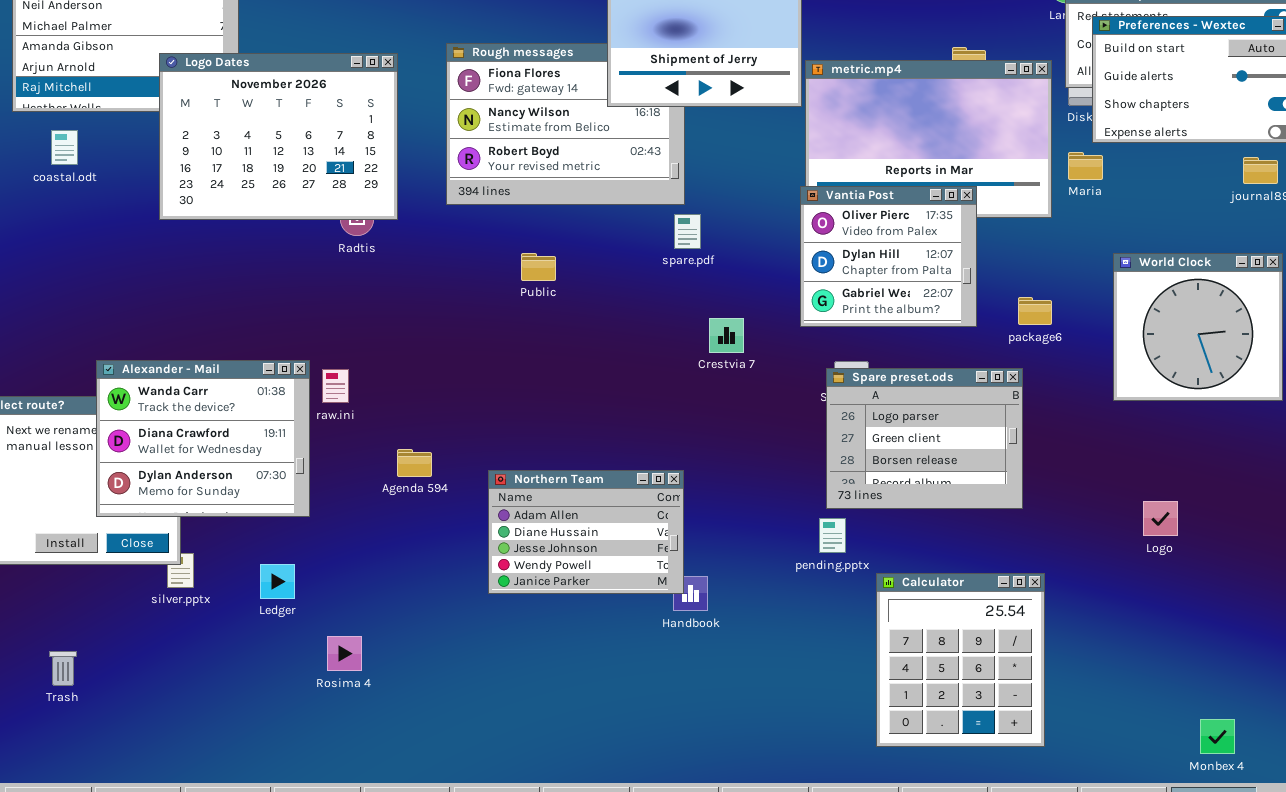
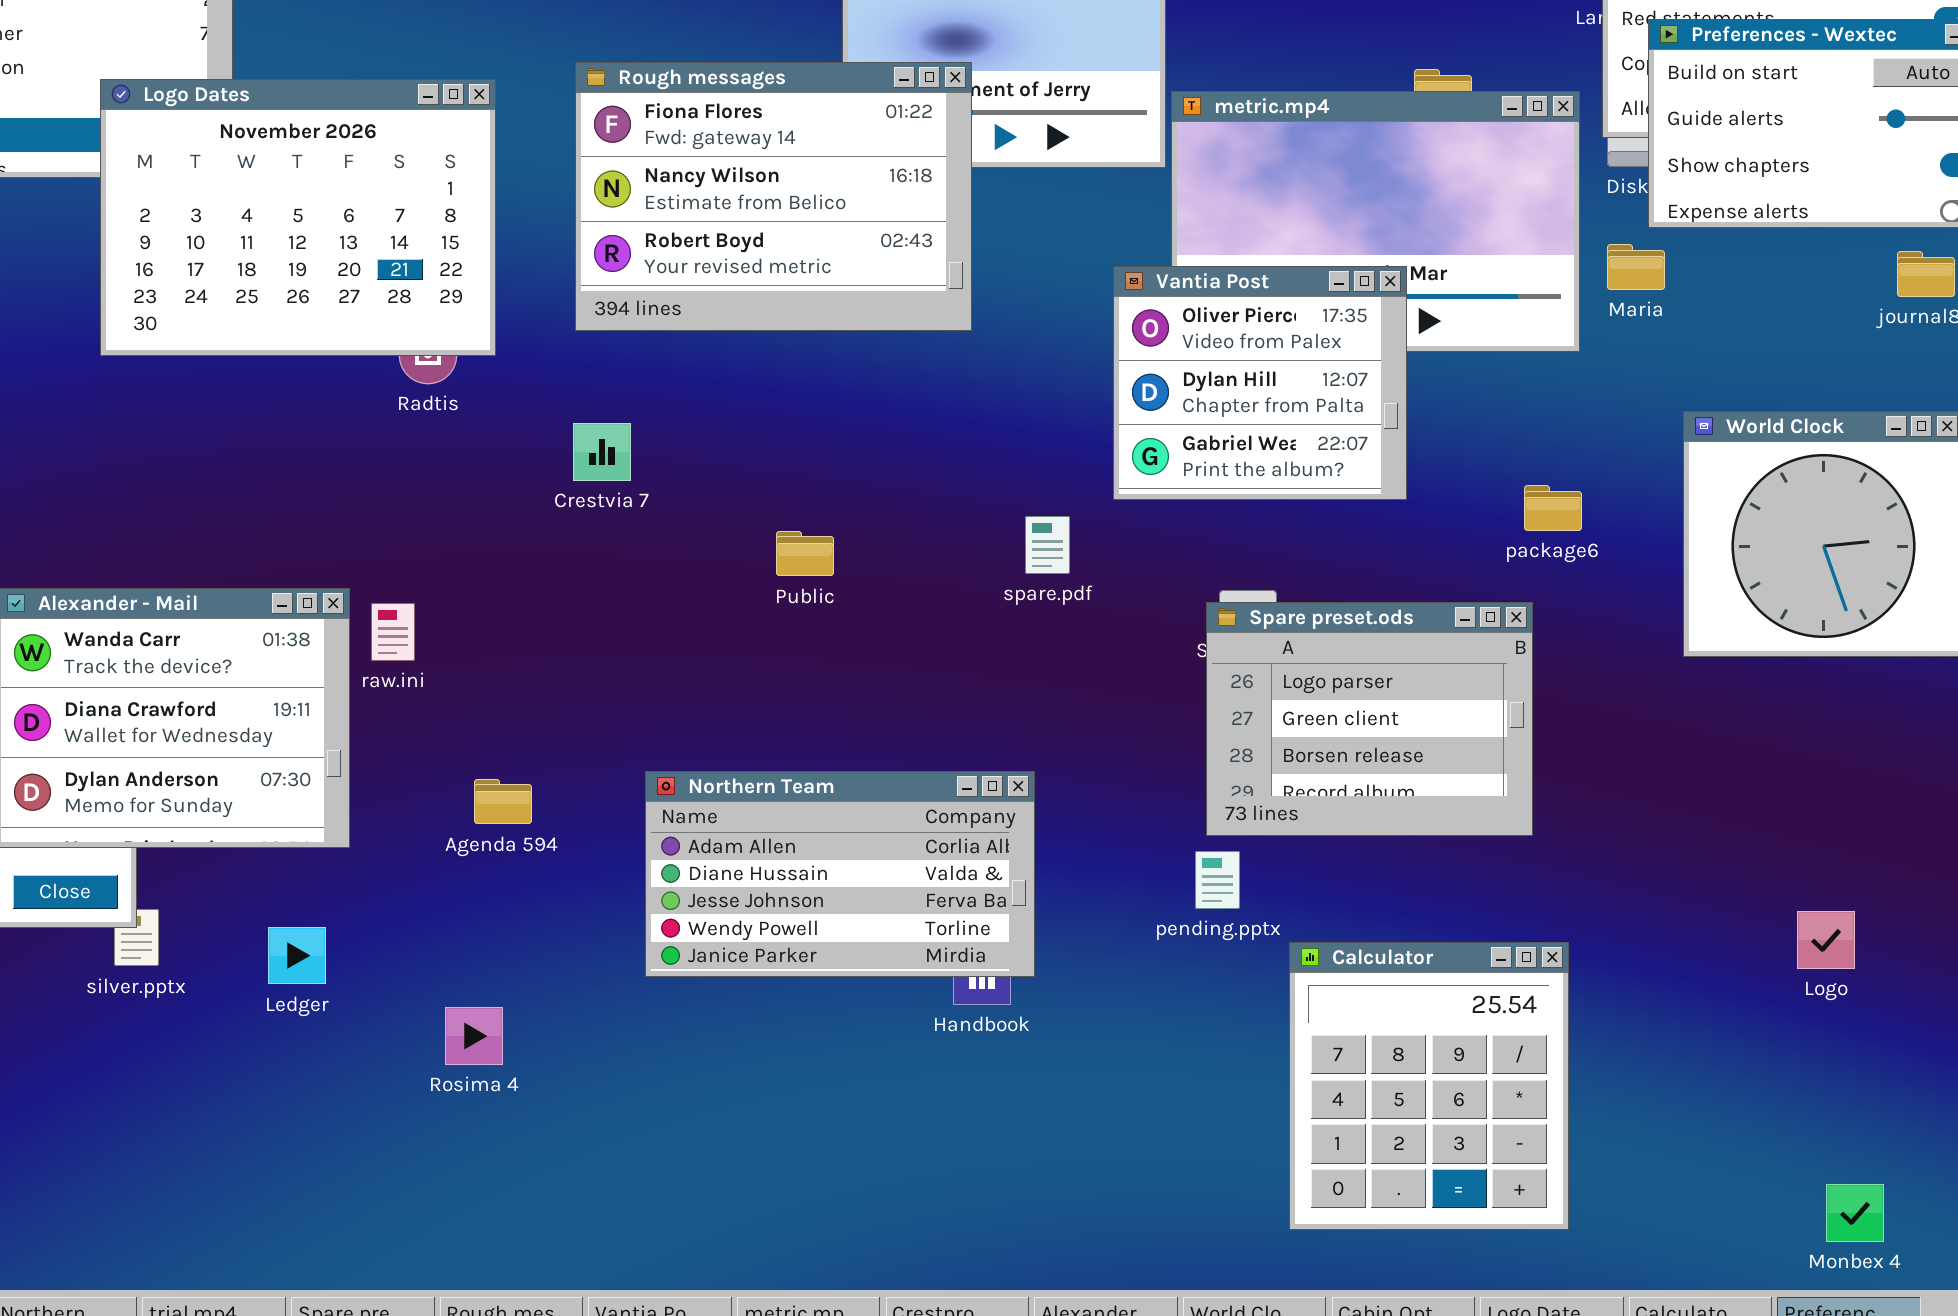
Rough messages: [446,43,685,205] -> [575,62,972,331], raised
Vantia Post: [800,186,977,327] -> [1113,266,1407,500], moved
spare.pdf: [674,214,701,249] -> [1025,516,1070,574], moved
Public: [521,253,556,281] -> [776,531,834,576], moved
Crestvia 7: [709,318,744,353] -> [573,423,631,481], moved
Agenda 594: [397,449,432,477] -> [474,779,532,824], moved
Northern Team: [488,470,684,594] -> [645,771,1035,977], resized
Logo: [1143,501,1178,536] -> [1797,911,1855,969], moved
Rosima 4: [327,636,362,671] -> [445,1007,503,1065], moved

